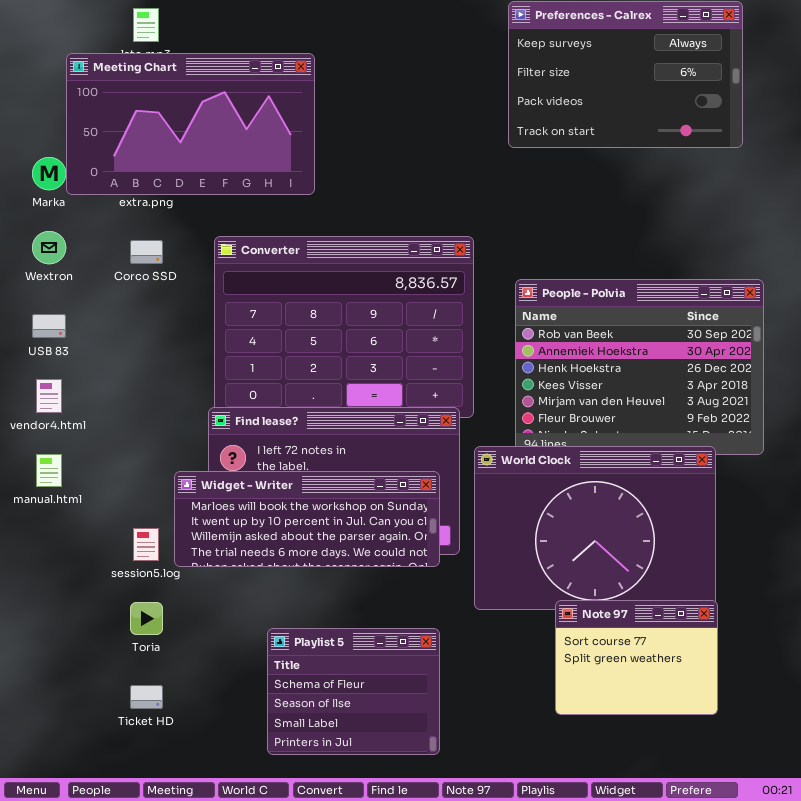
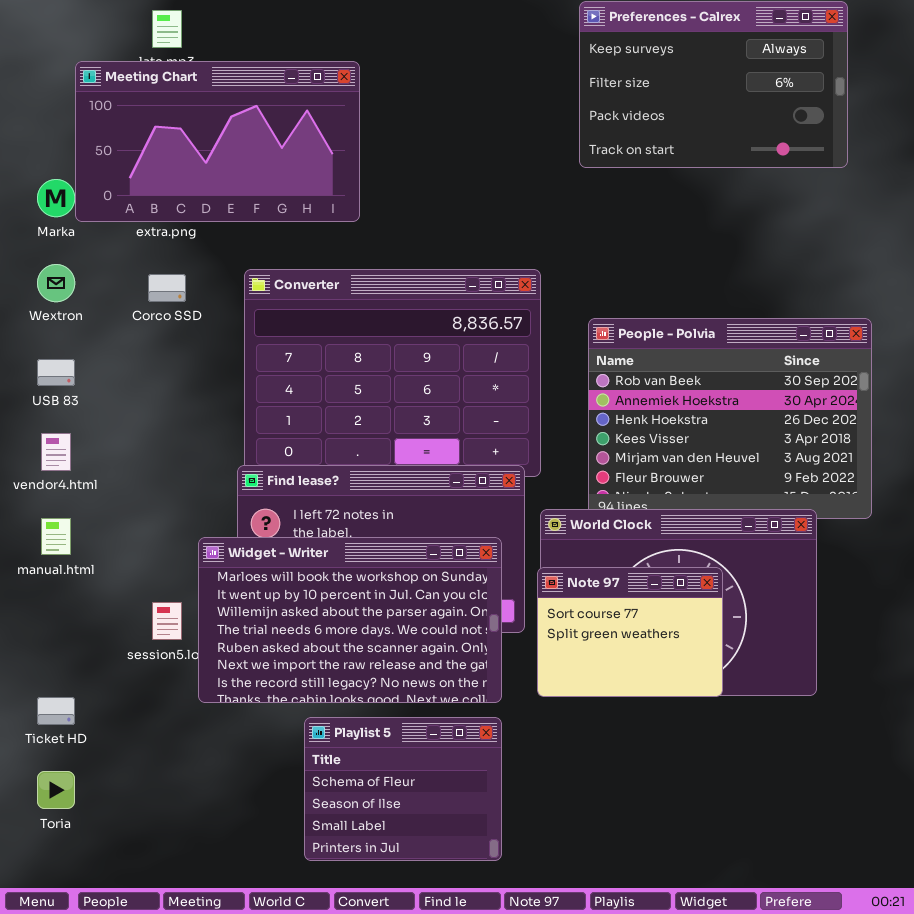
Widget - Writer: [174,471,440,567] -> [198,537,502,703], resized
Note 97: [555,600,718,715] -> [537,567,723,697], moved
Toria: [130,602,163,635] -> [37,771,75,809], moved
Ticket HD: [130,685,163,709] -> [37,697,75,725], moved

